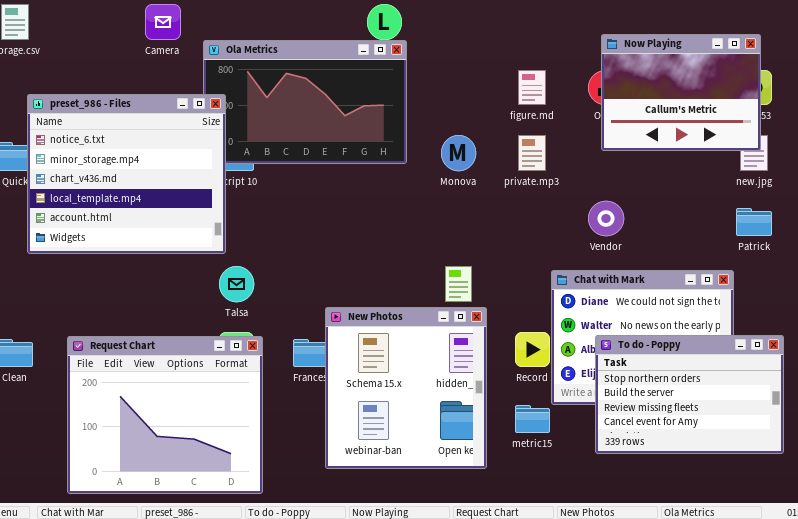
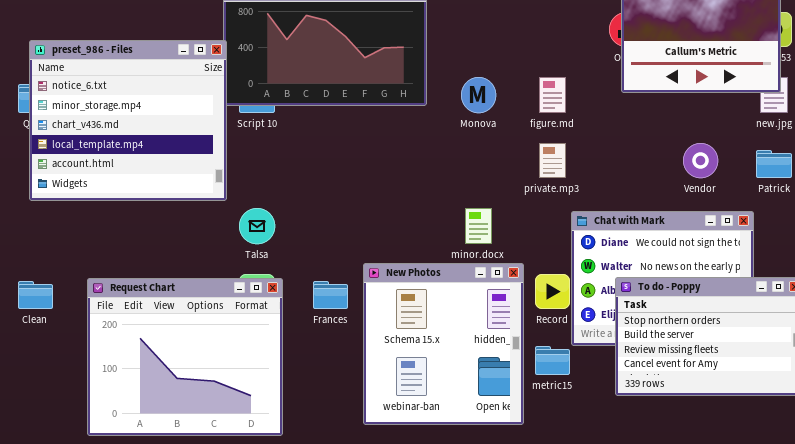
figure.md: [518,70,546,105] -> [539,77,566,113], moved
preset_986 - Files: [27,94,226,254] -> [29,40,227,201], moved
private.mp3: [518,135,546,171] -> [539,143,566,178], moved
Vendor: [588,201,624,236] -> [683,143,718,178], moved
New Photos: [325,307,487,469] -> [363,263,524,425], moved

